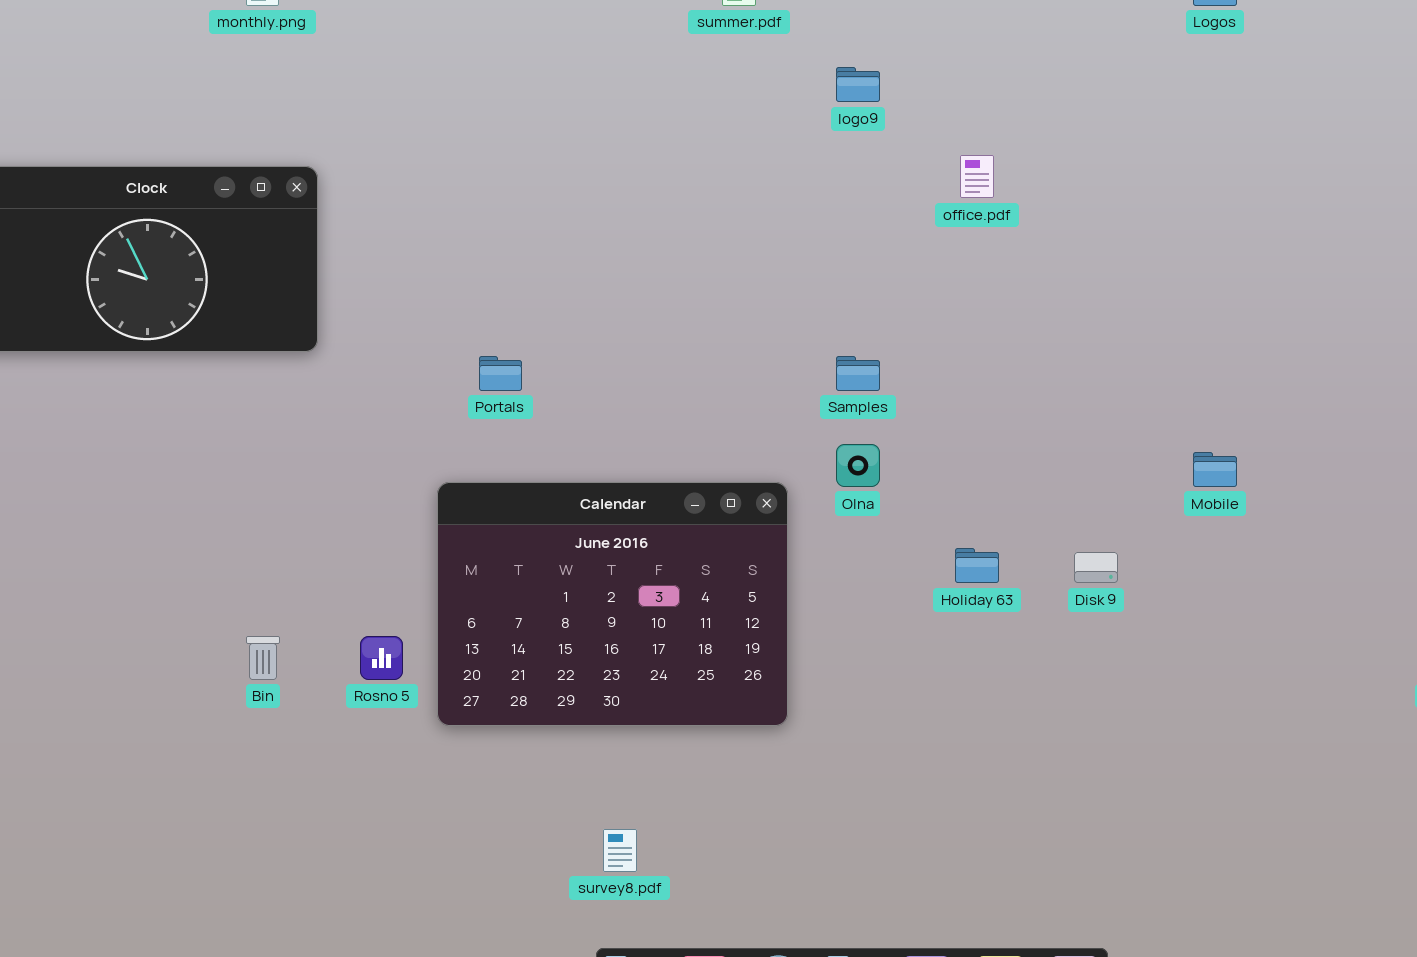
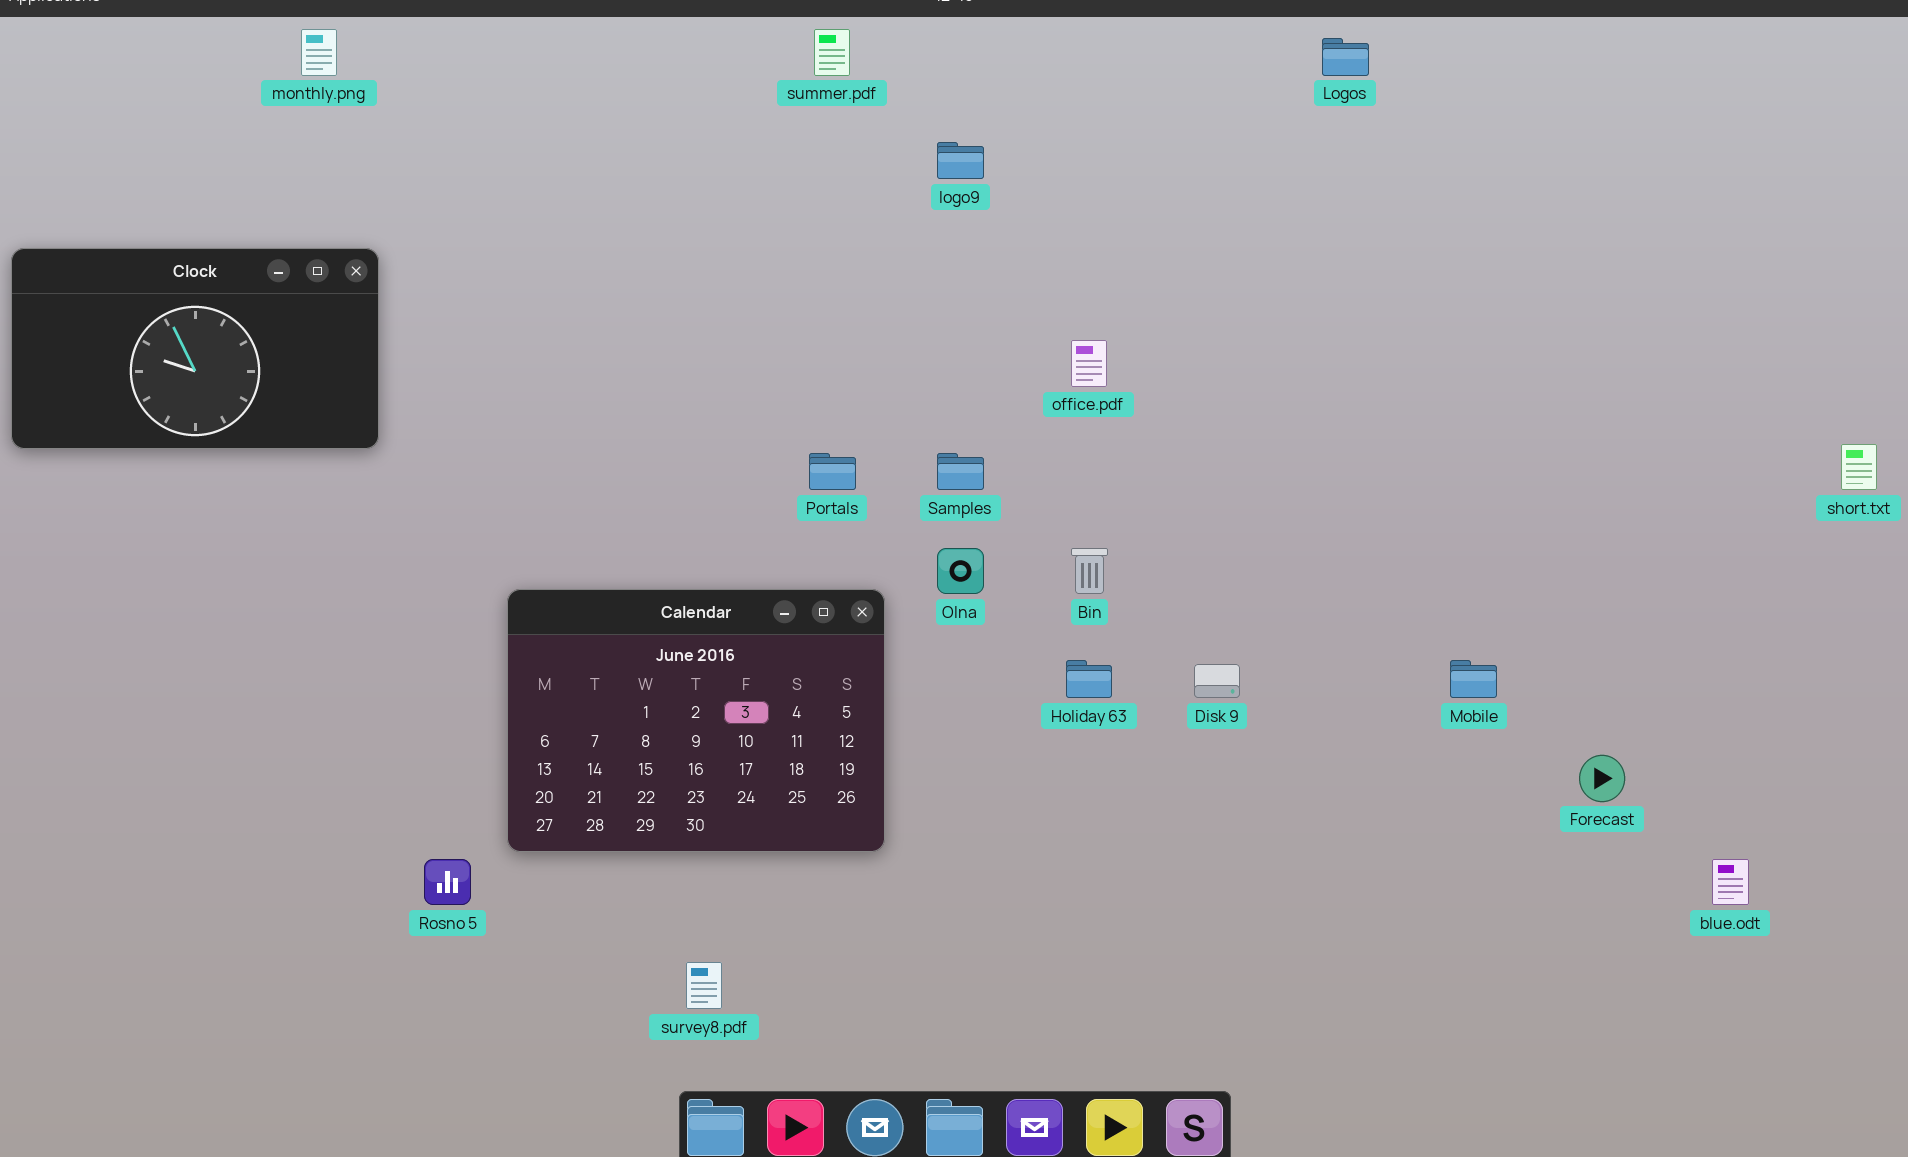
office.pdf: [960,155,994,198] -> [1071,340,1107,387], moved
Portals: [479,356,522,391] -> [809,453,856,490], moved
Mobile: [1193,452,1237,487] -> [1450,660,1497,698], moved
Bin: [246,636,280,680] -> [1071,548,1108,594], moved
Rosno 5: [360,636,403,680] -> [424,859,471,905], moved

